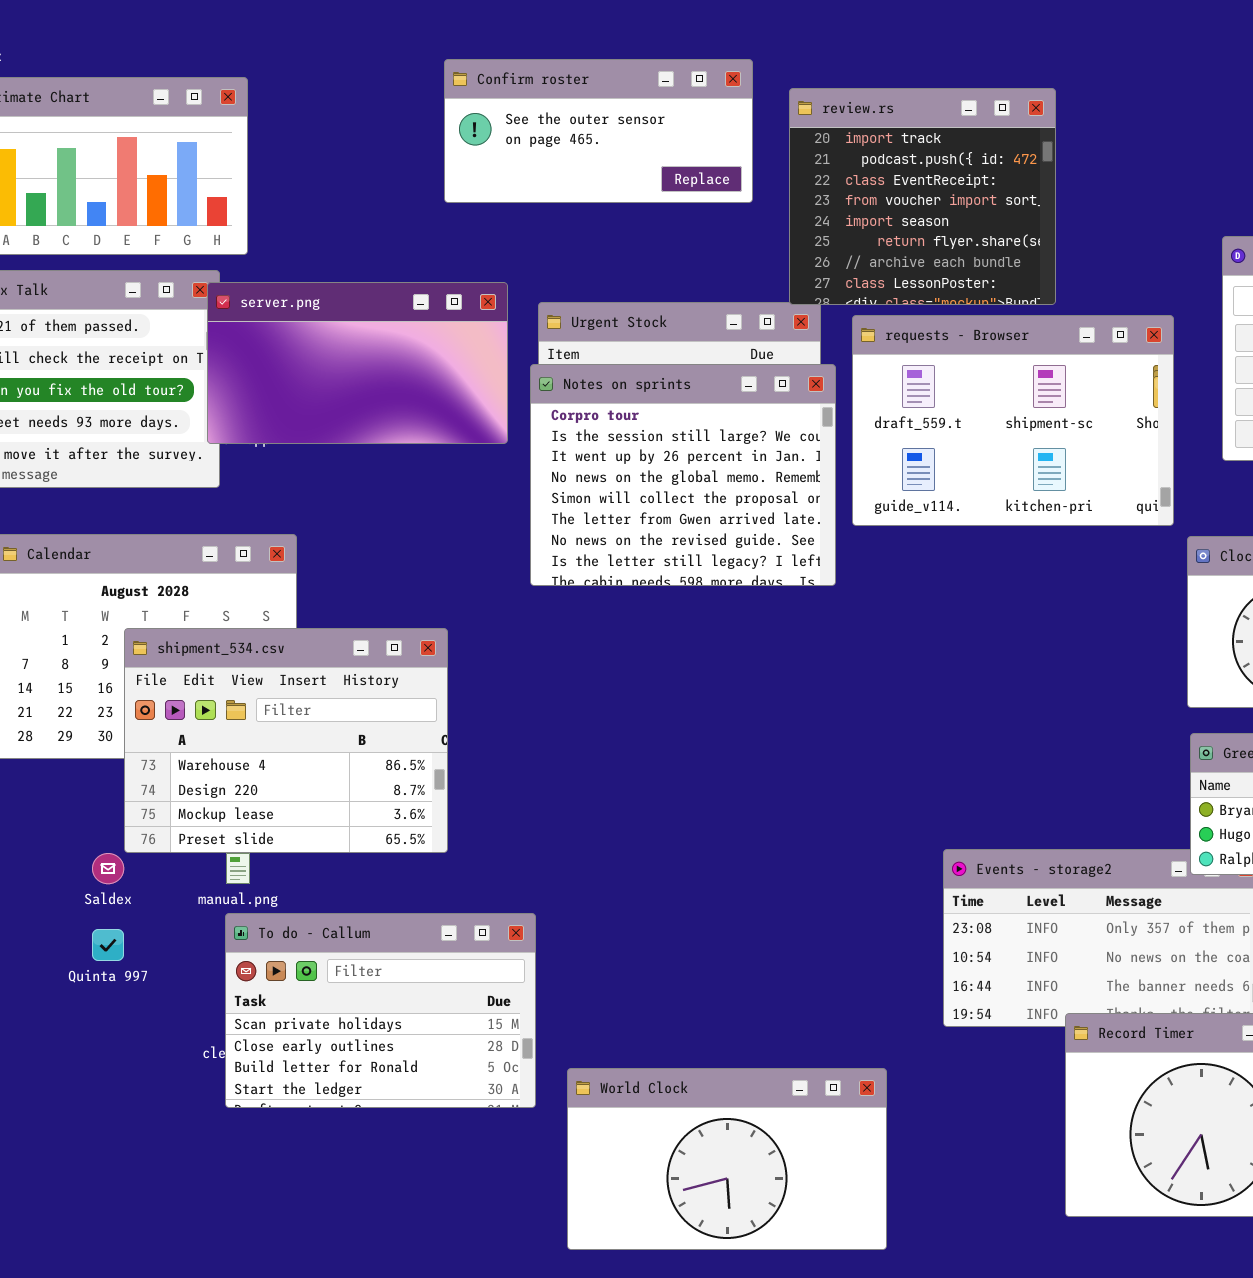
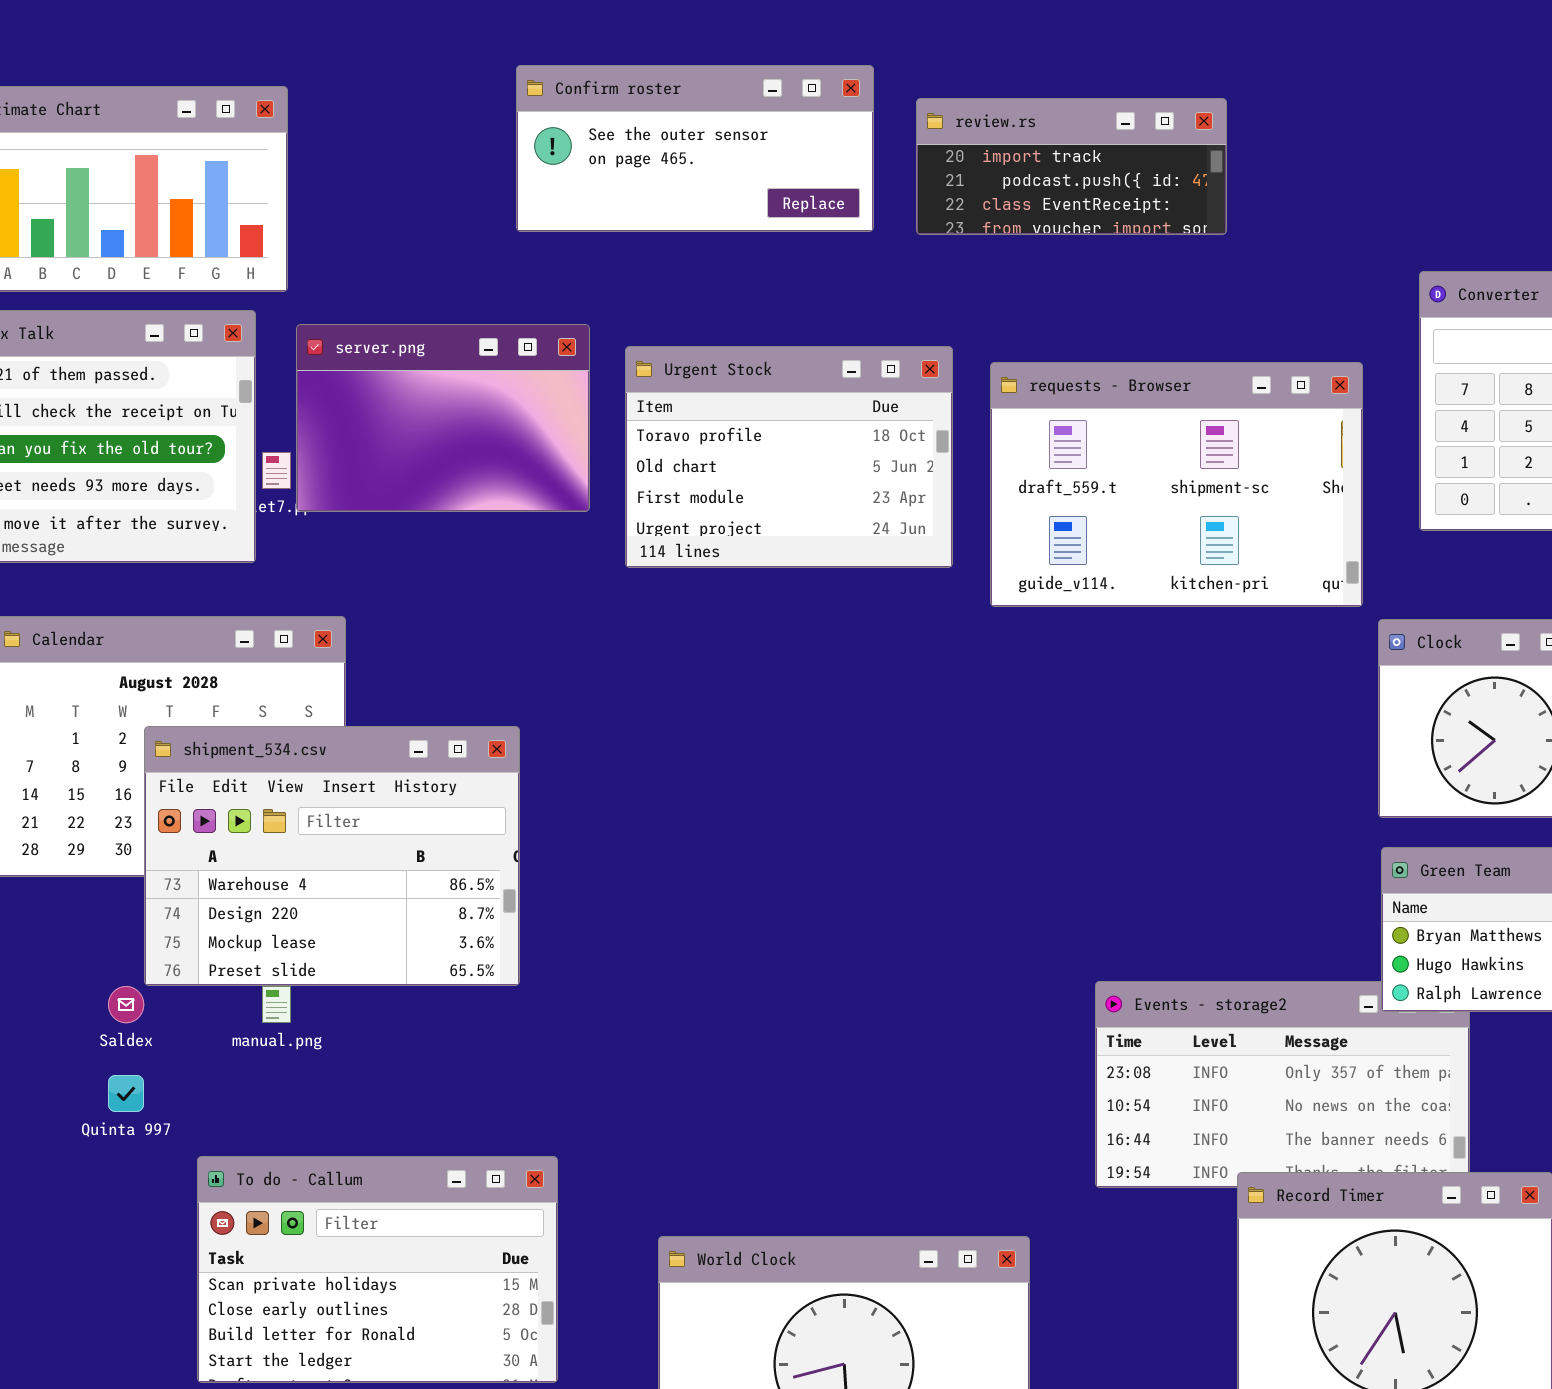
review.rs: [789,88,1056,305] -> [916,98,1227,235], resized
server.png: [207,282,508,444] -> [296,324,590,512], resized
Notes on sprints: [530,364,836,586] -> none, closed
To do - Callum: [225,913,536,1108] -> [197,1156,558,1383], moved

